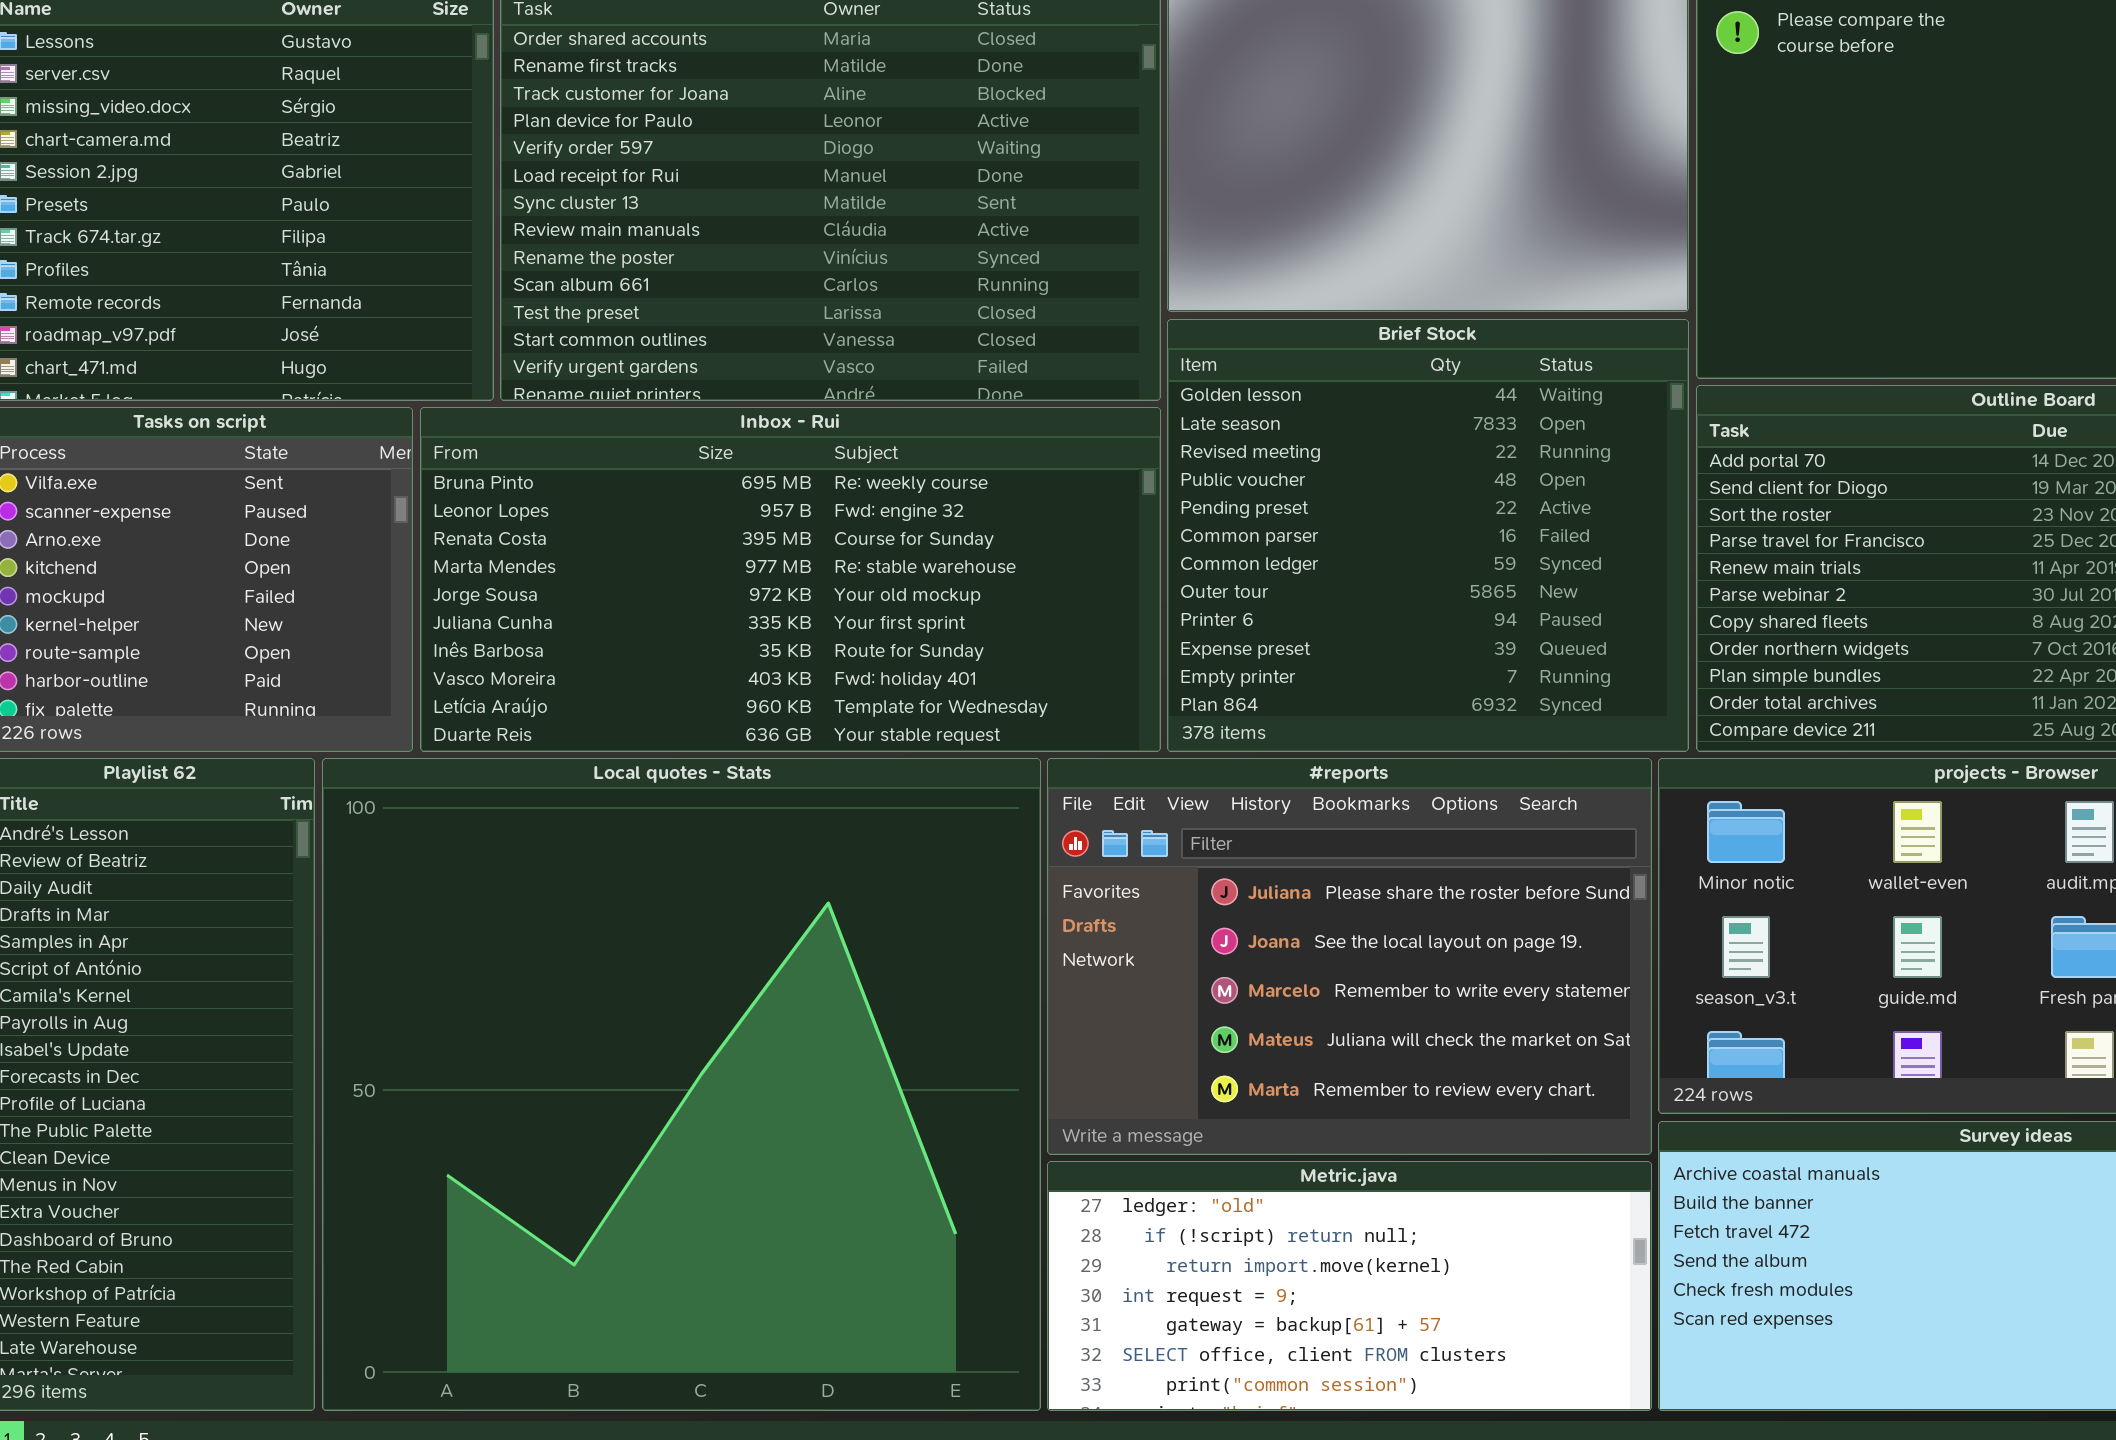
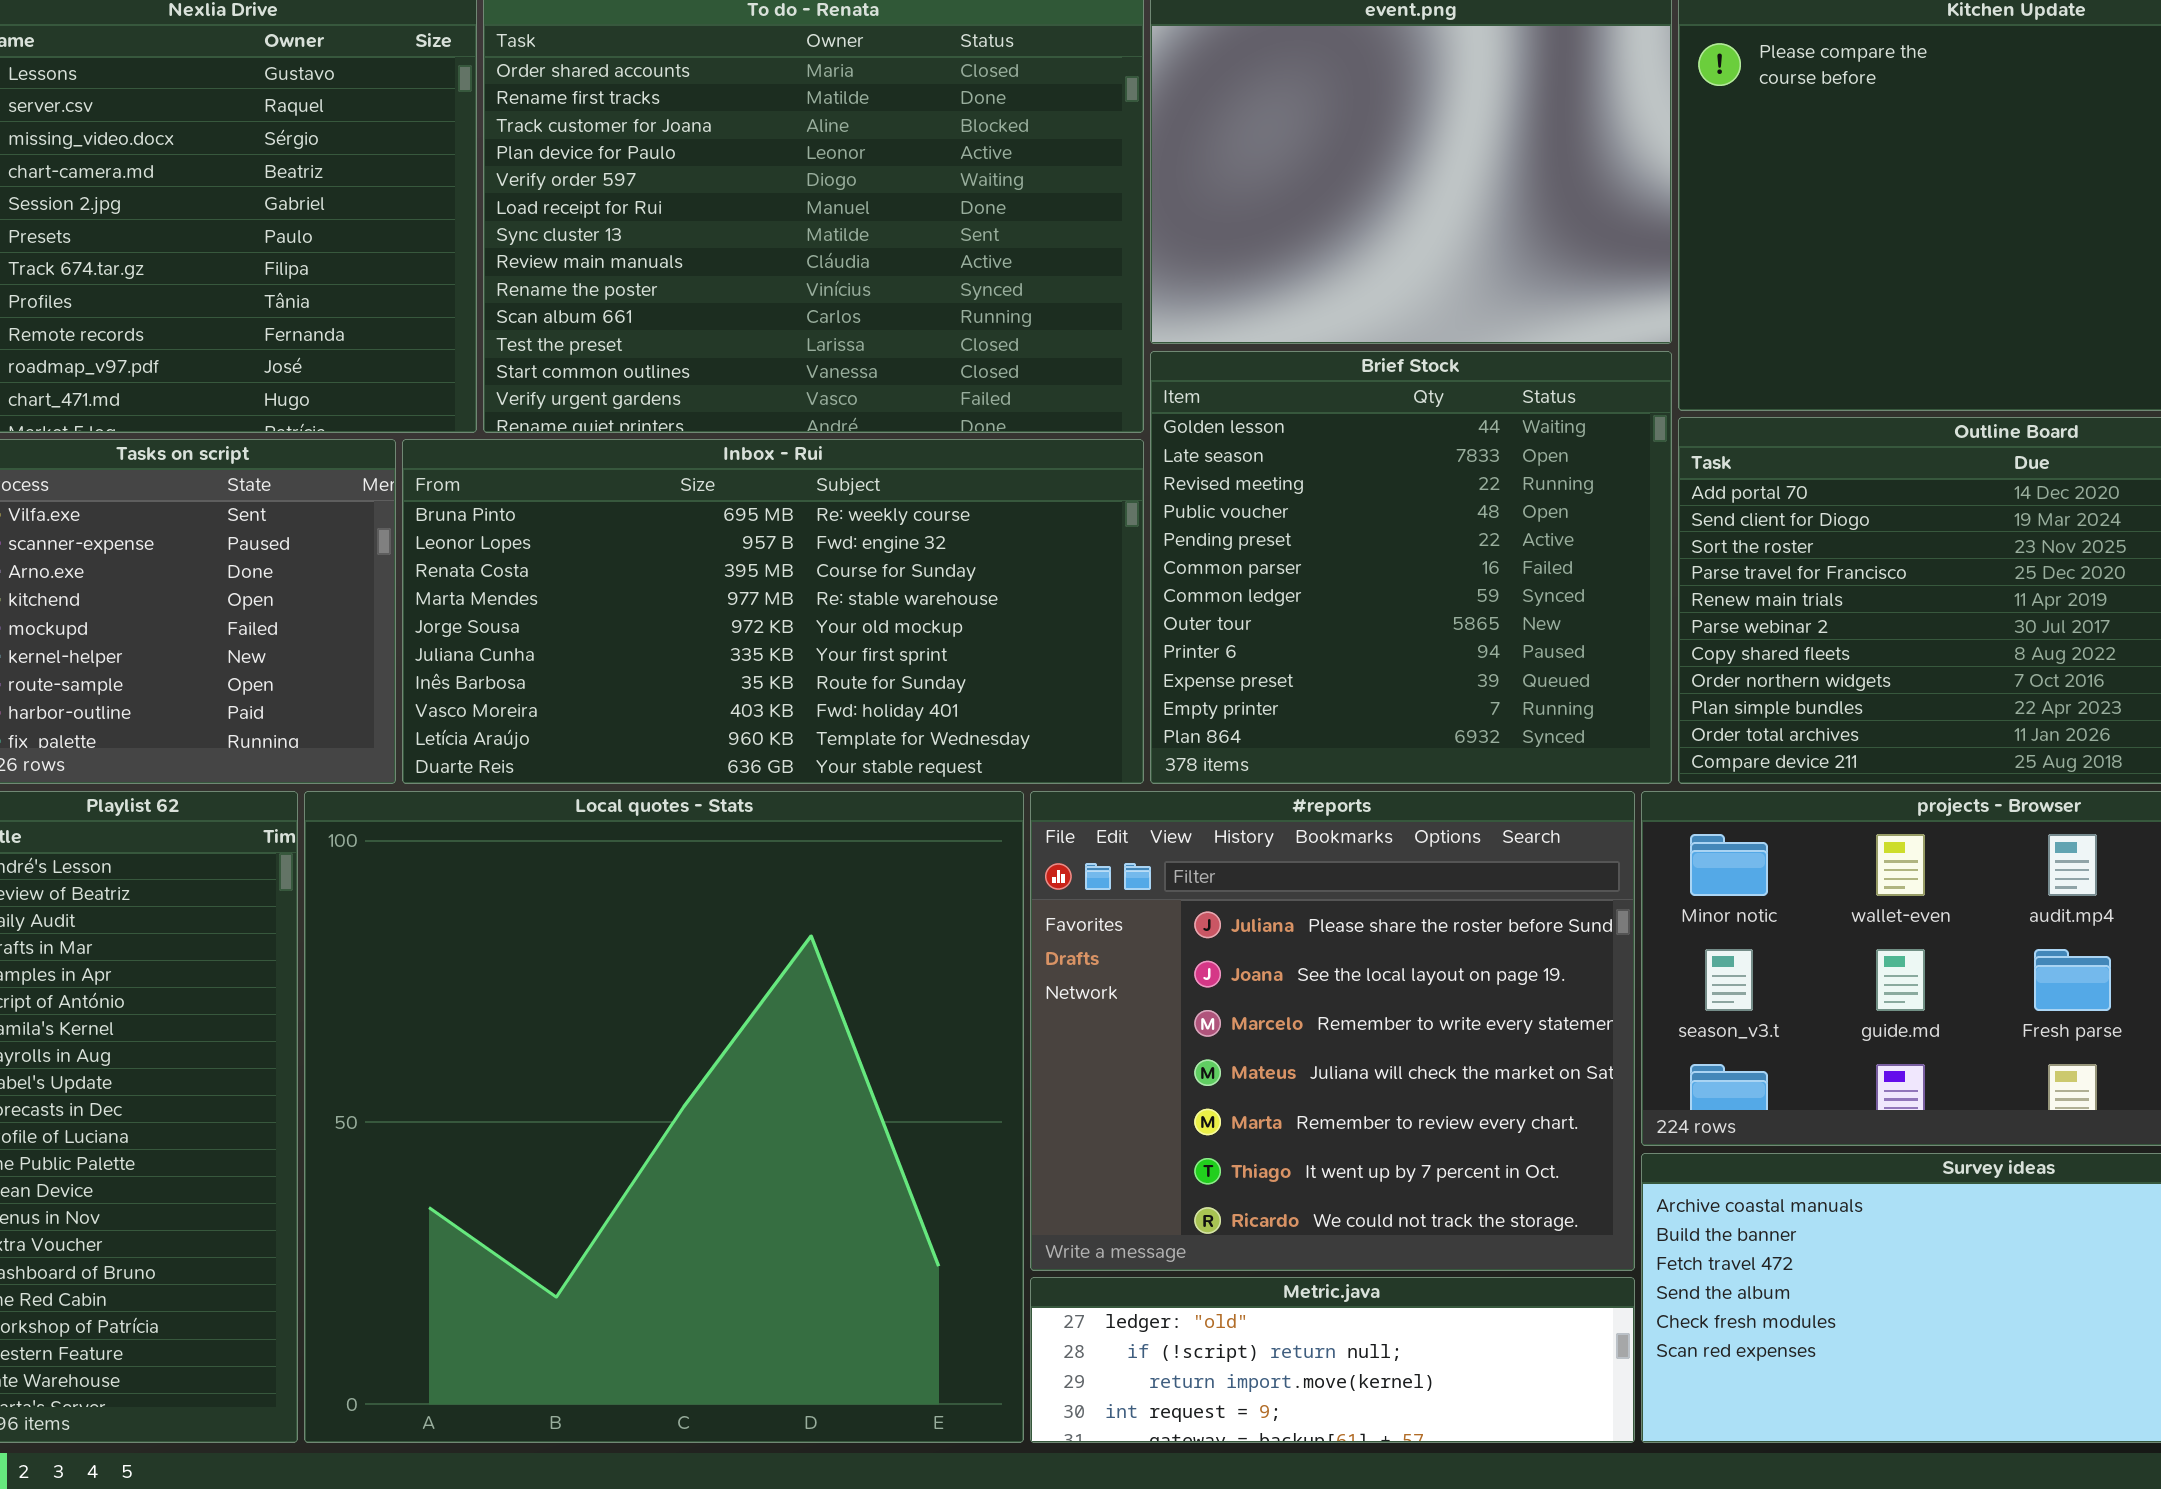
#reports: [1047,758,1652,1155] -> [1030,791,1635,1271], resized
Metric.java: [1047,1161,1652,1411] -> [1030,1277,1635,1443], resized

